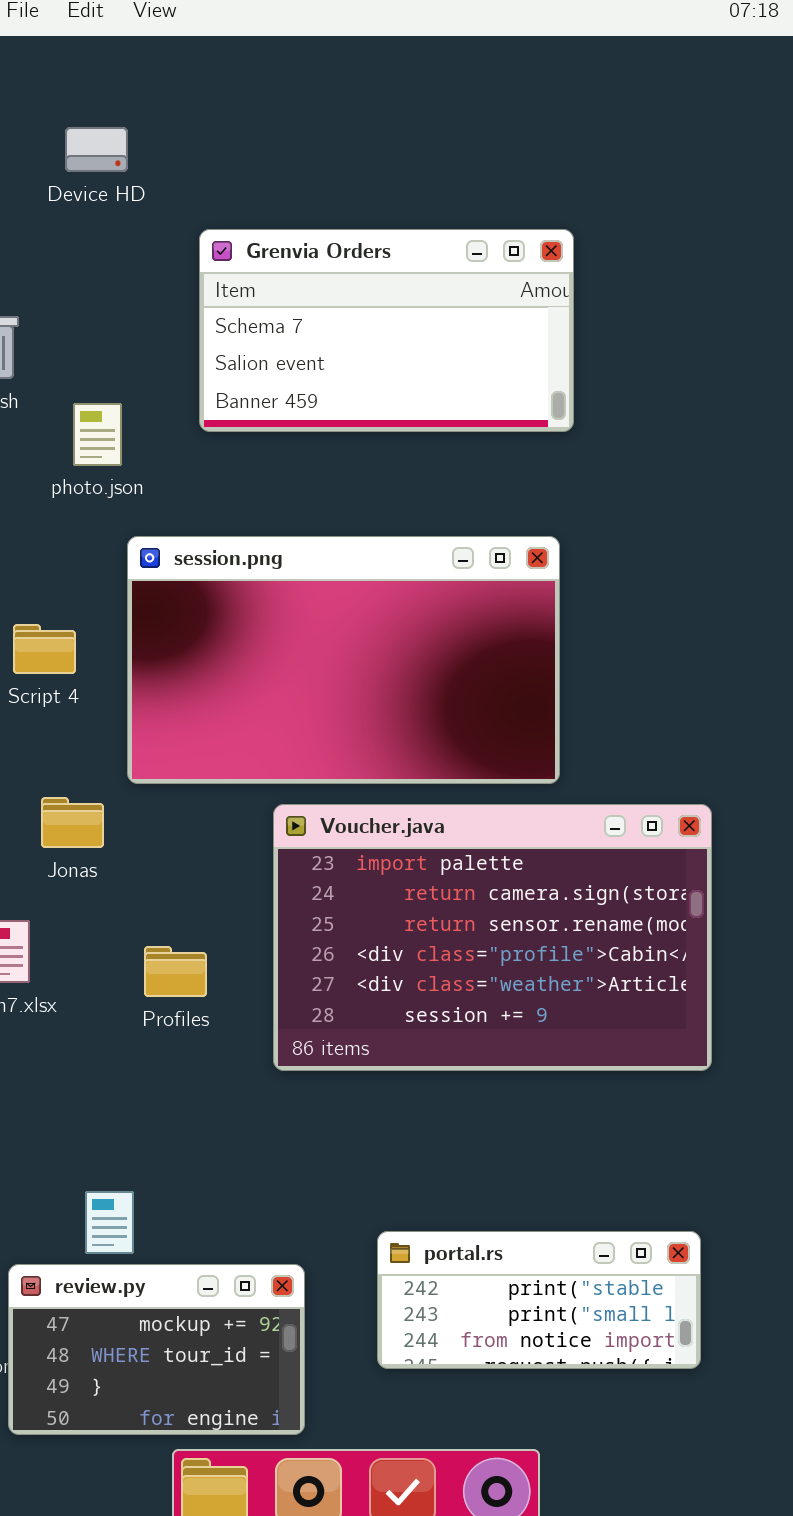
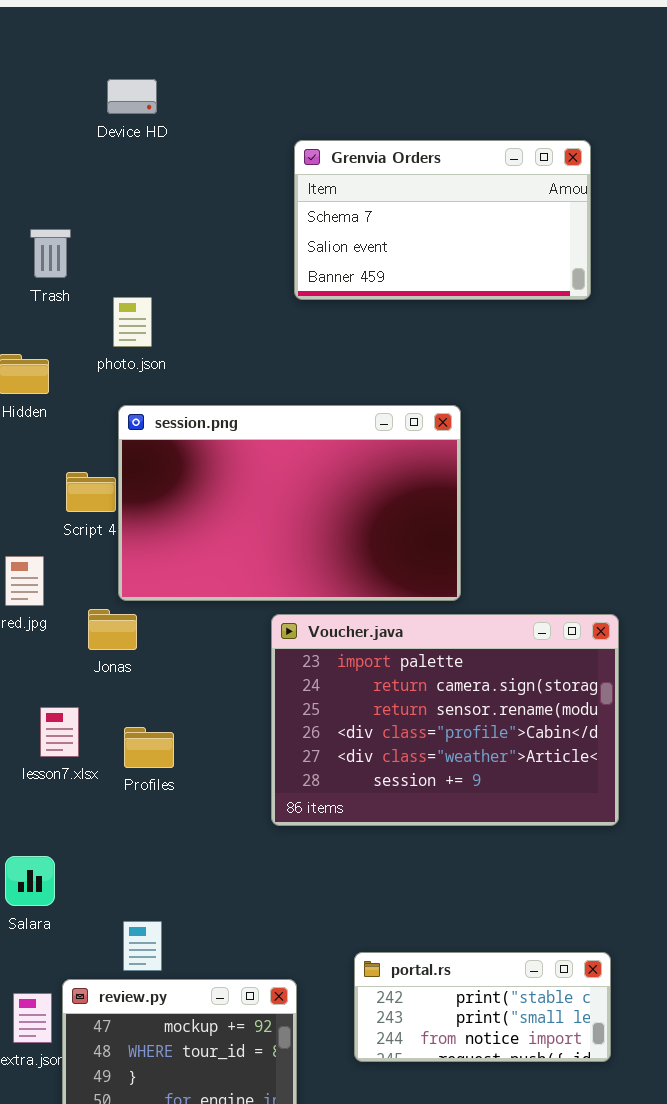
Grenvia Orders: [199,229,574,432] -> [294,140,591,300], moved
session.png: [127,536,560,784] -> [118,405,461,601], moved
Profiles: [144,946,207,997] -> [124,727,174,768], moved

